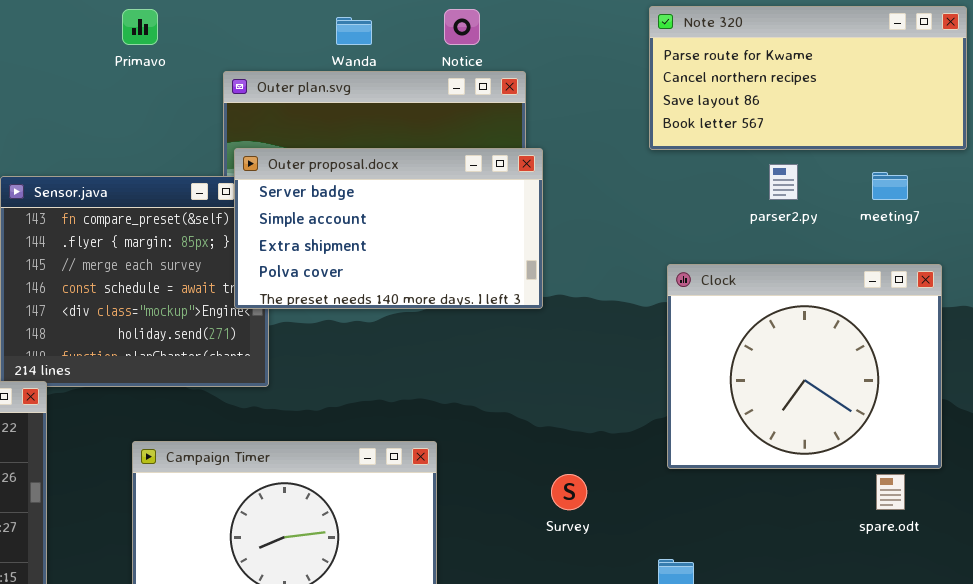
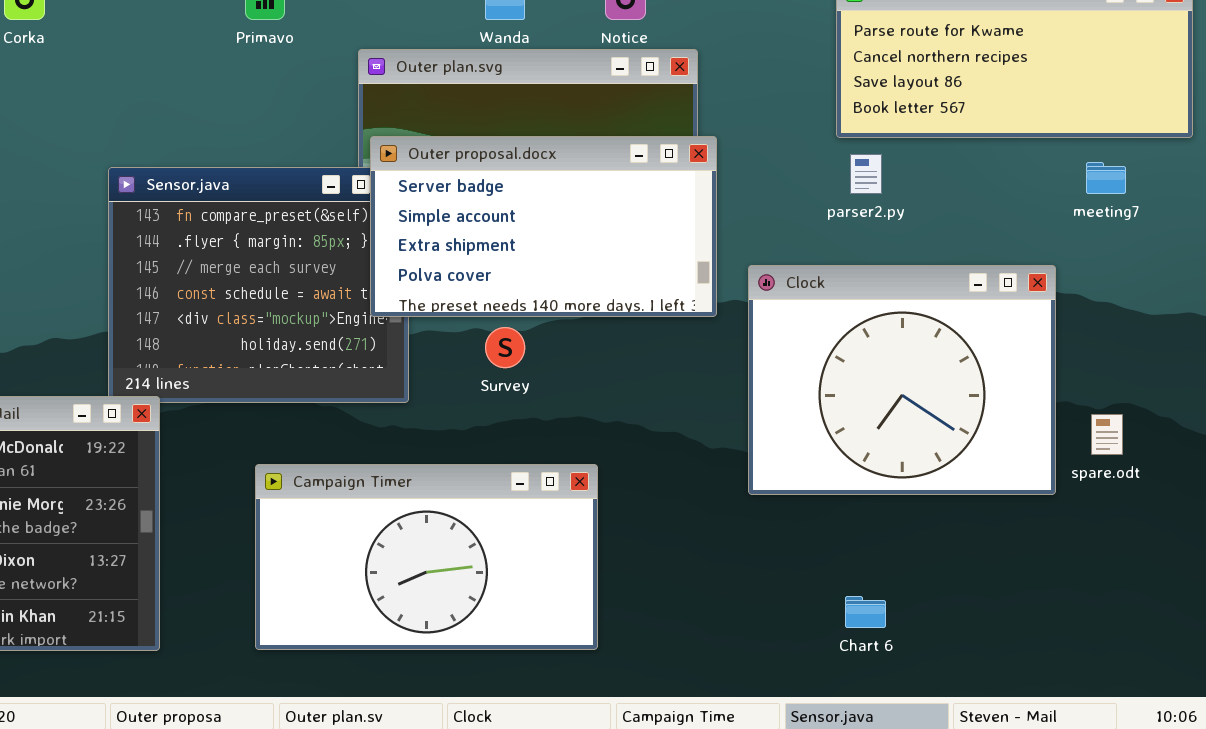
parser2.py: [769,164,798,200] -> [850,154,882,194], moved
Clock: [667,264,942,469] -> [748,265,1056,495], moved
Survey: [551,474,587,510] -> [485,327,525,368], moved
spare.odt: [876,474,905,510] -> [1091,414,1123,455], moved

